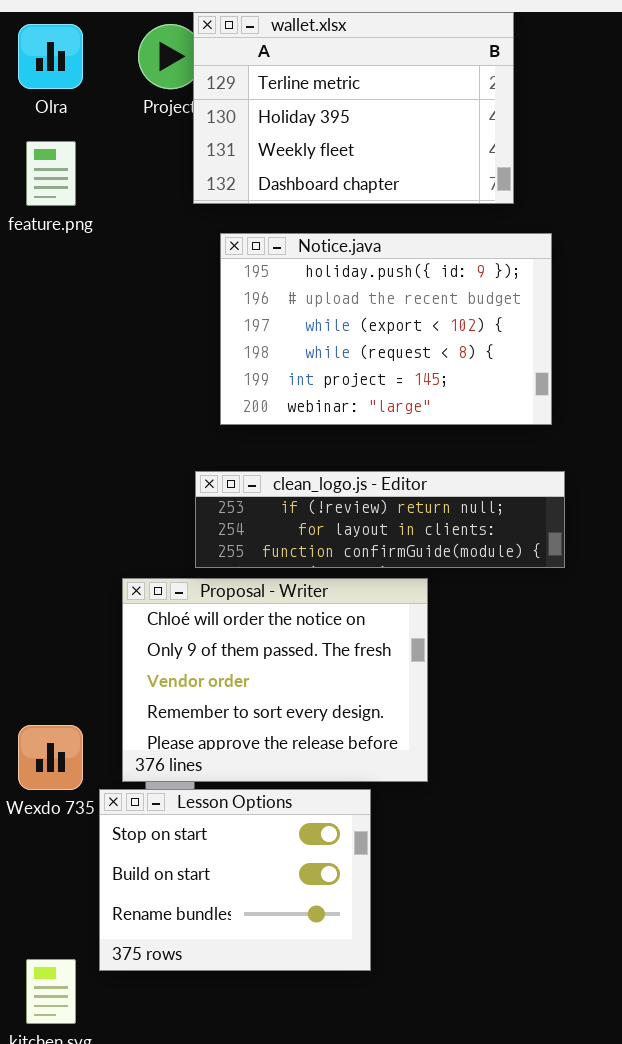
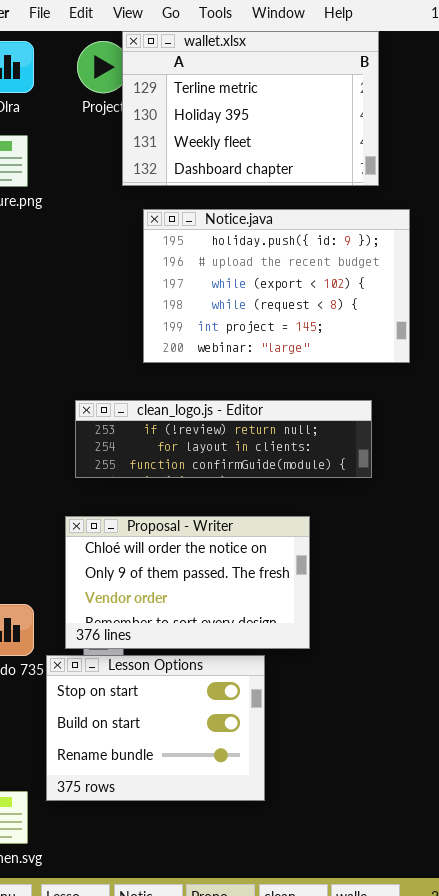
clean_logo.js - Editor: [195,471,565,568] -> [75,400,372,478], moved
Proposal - Writer: [122,578,428,782] -> [65,516,310,649], resized

